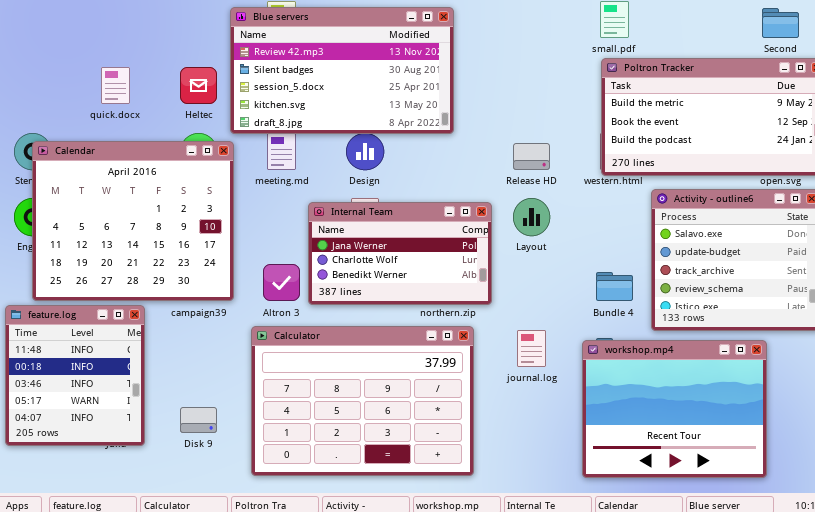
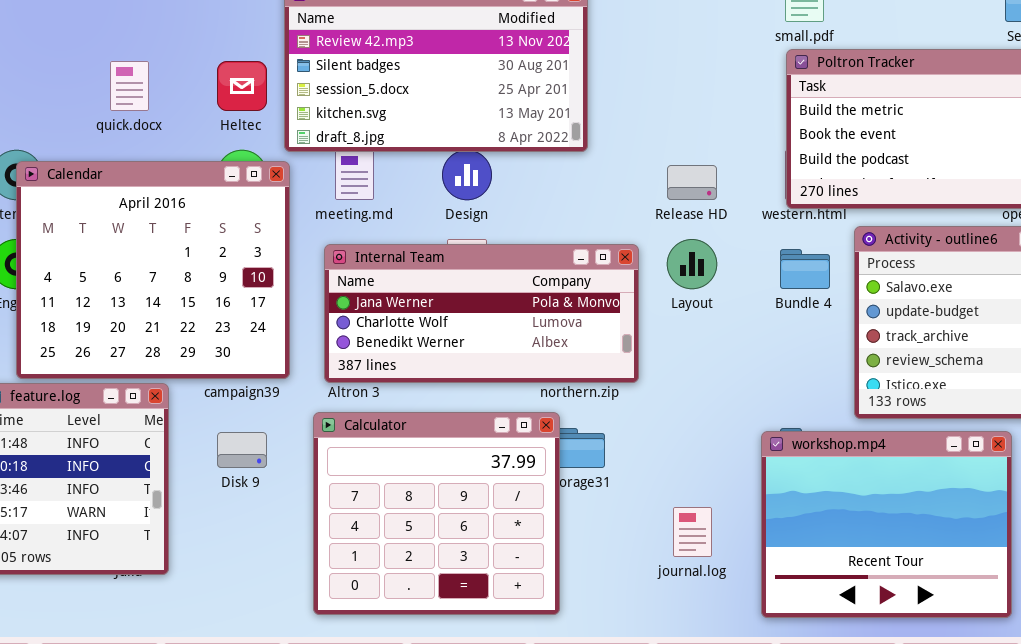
Internal Team: [308,202,492,305] -> [324,244,639,383], resized
Bundle 4: [596,272,633,301] -> [780,249,830,289], moved
Calculator: [251,326,474,476] -> [313,412,560,615], resized
journal.log: [517,330,546,367] -> [673,507,712,557], moved
Disk 9: [180,407,217,433] -> [217,432,267,468], moved

